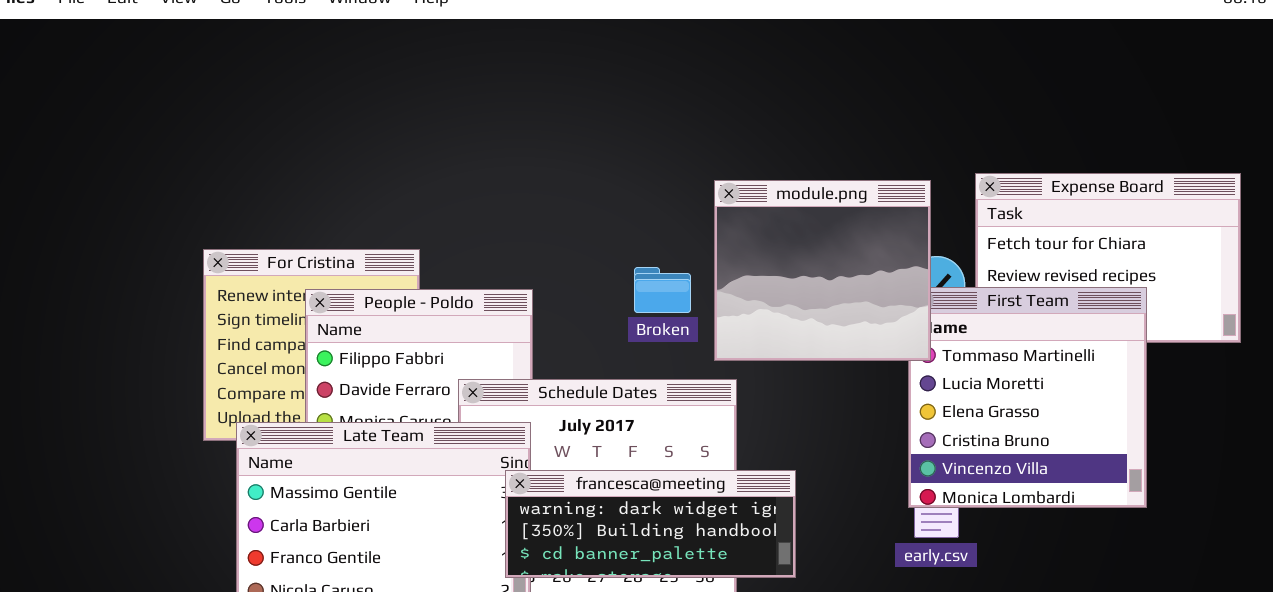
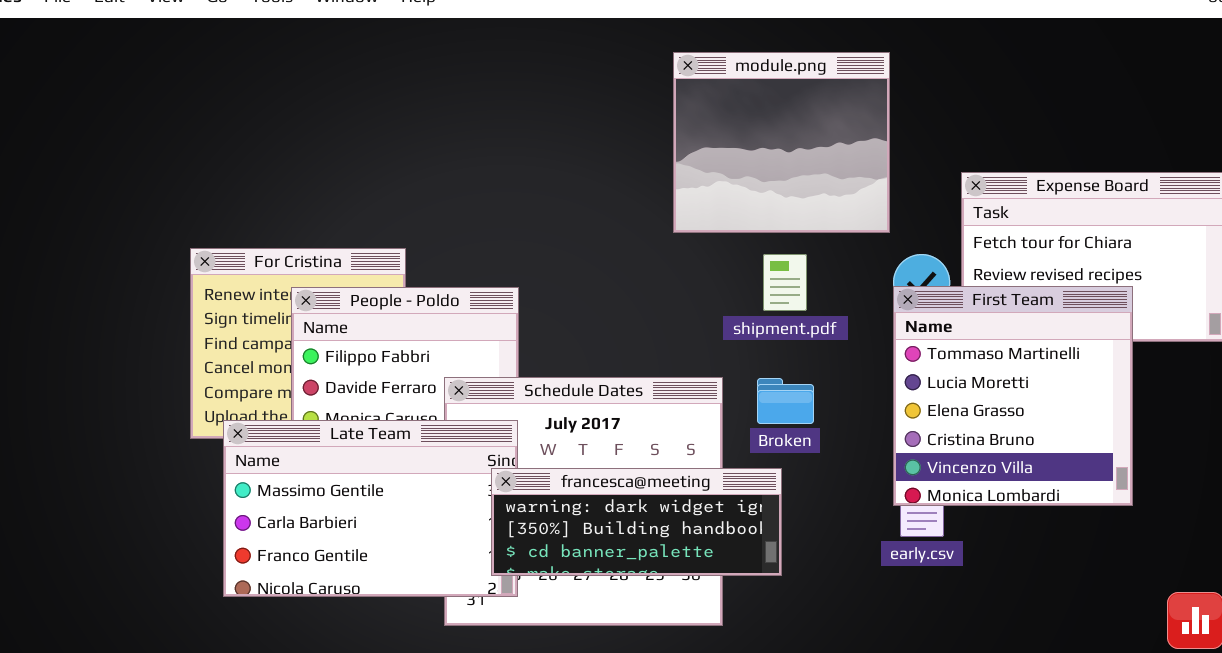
module.png: [714,180,931,361] -> [673,52,890,233], moved
Broken: [634,267,691,313] -> [757,378,814,424], moved

